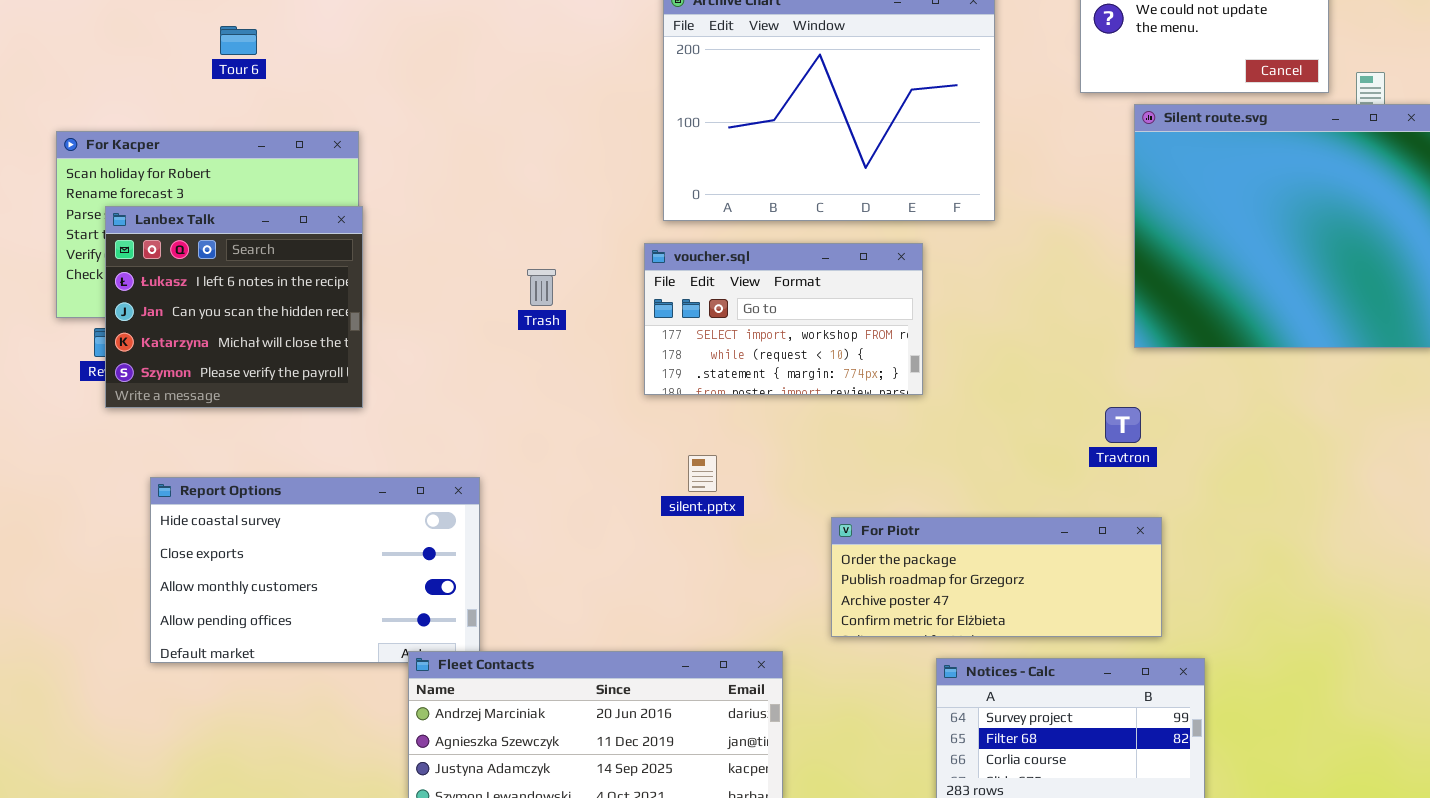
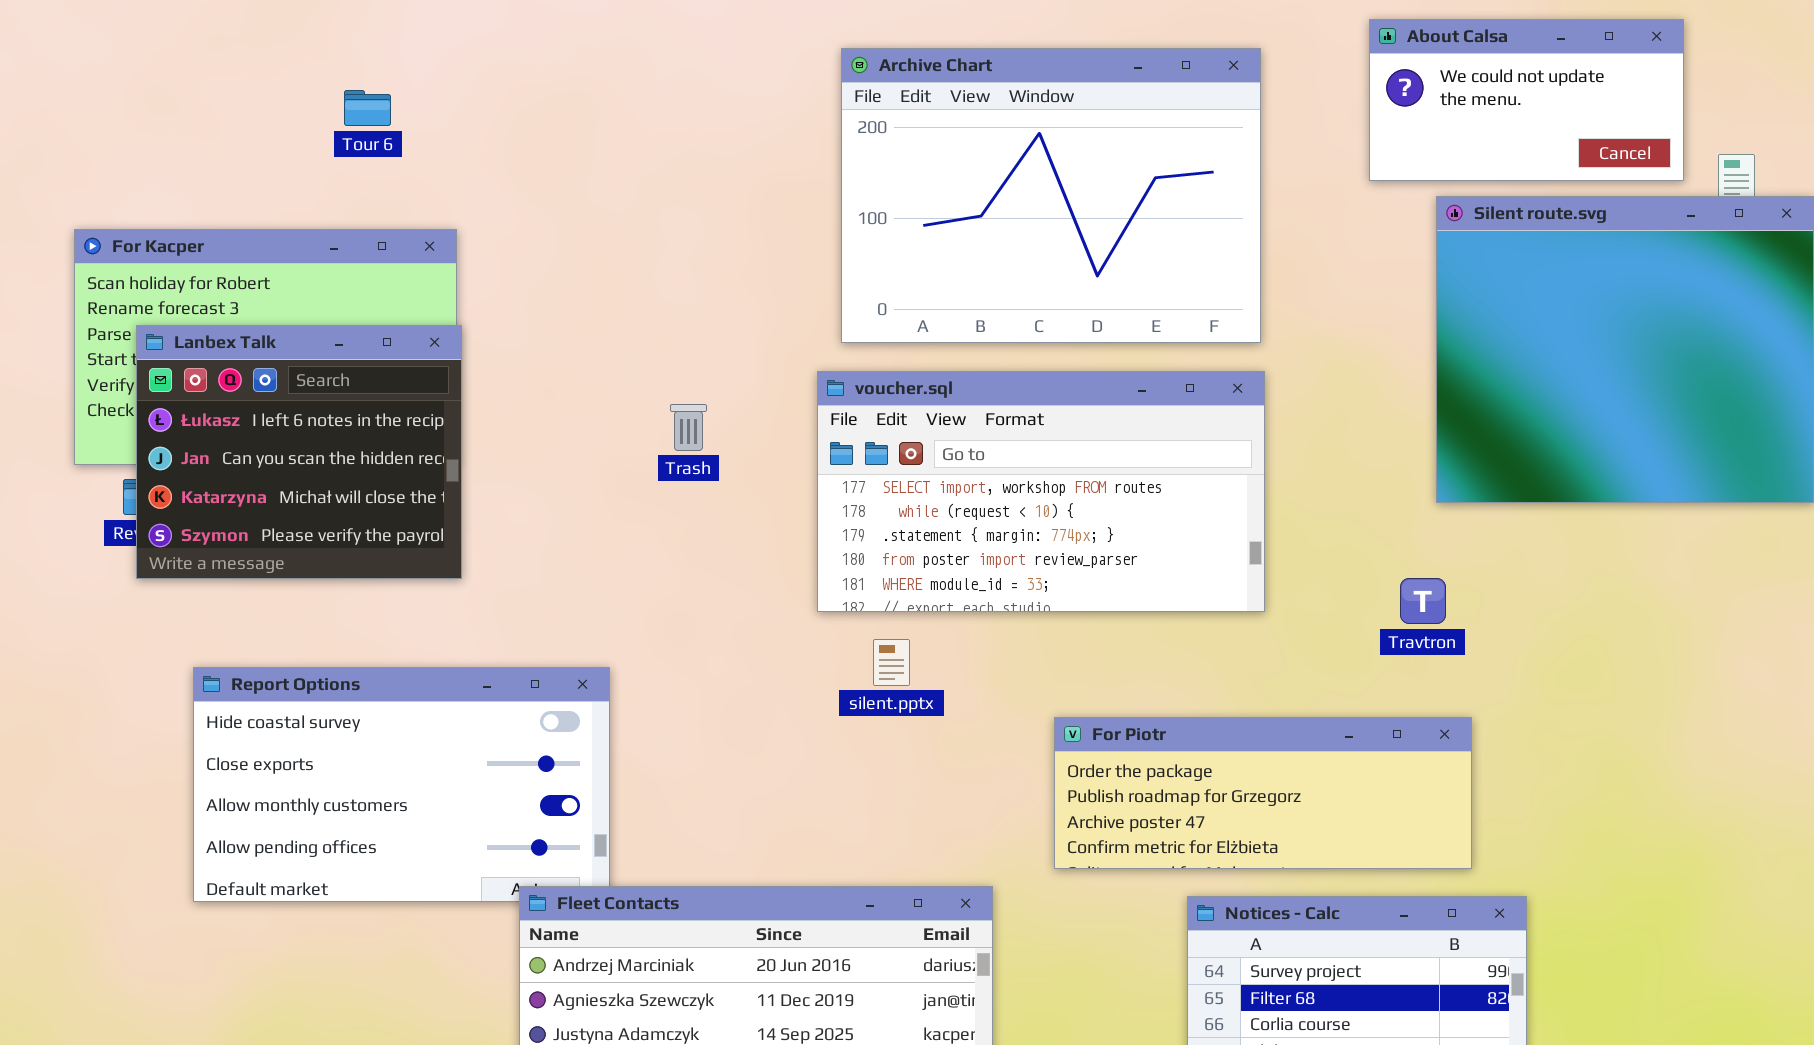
Tour 6: [220,26,257,55] -> [344,90,391,126], moved
voucher.sql: [644,243,923,395] -> [817,371,1265,612], resized

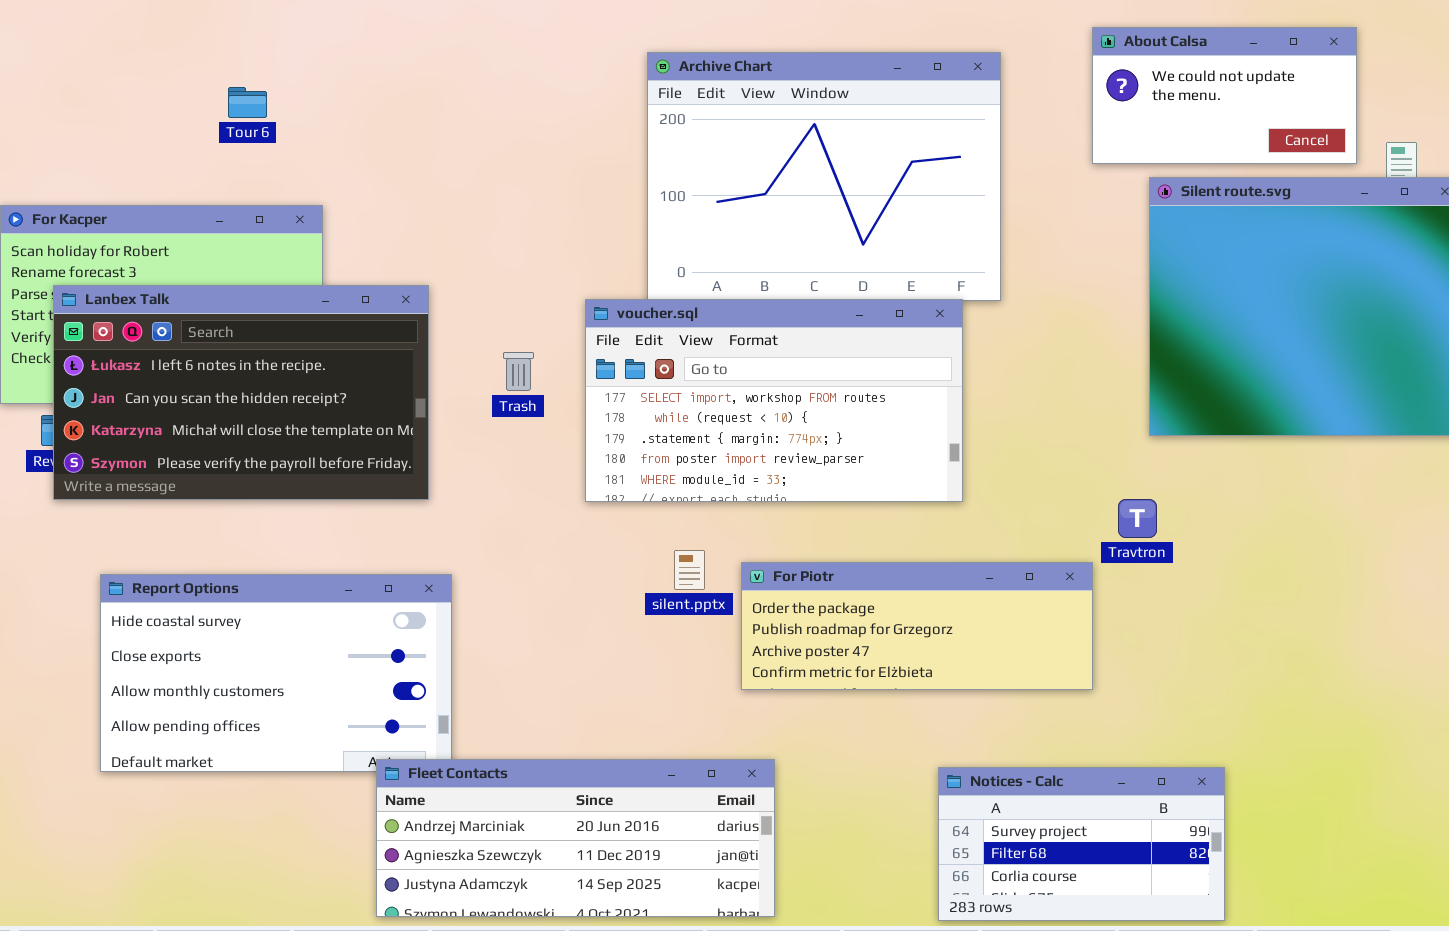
Lanbex Talk: [136,325,462,579] -> [53,285,429,500], resized
voucher.sql: [817,371,1265,612] -> [585,299,963,502], moved
For Piotr: [1054,717,1472,869] -> [741,562,1093,690], moved

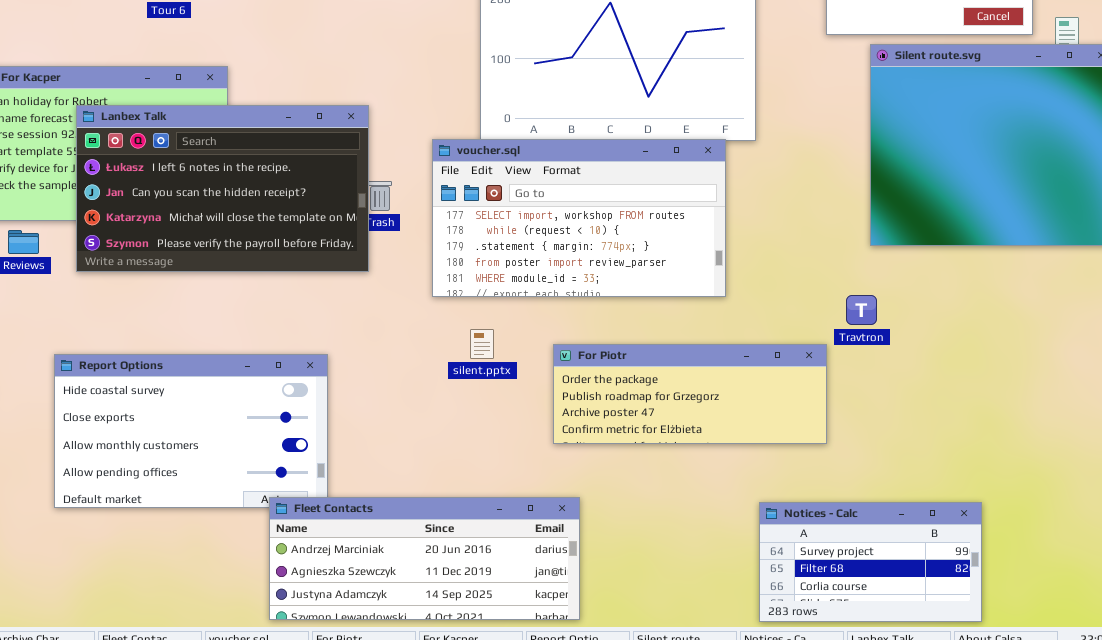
Lanbex Talk: [53,285,429,500] -> [76,105,369,272], moved
silent.pptx: [674,550,705,590] -> [470,329,494,359], moved
Notices - Calc: [938,767,1225,921] -> [759,502,982,622], moved

